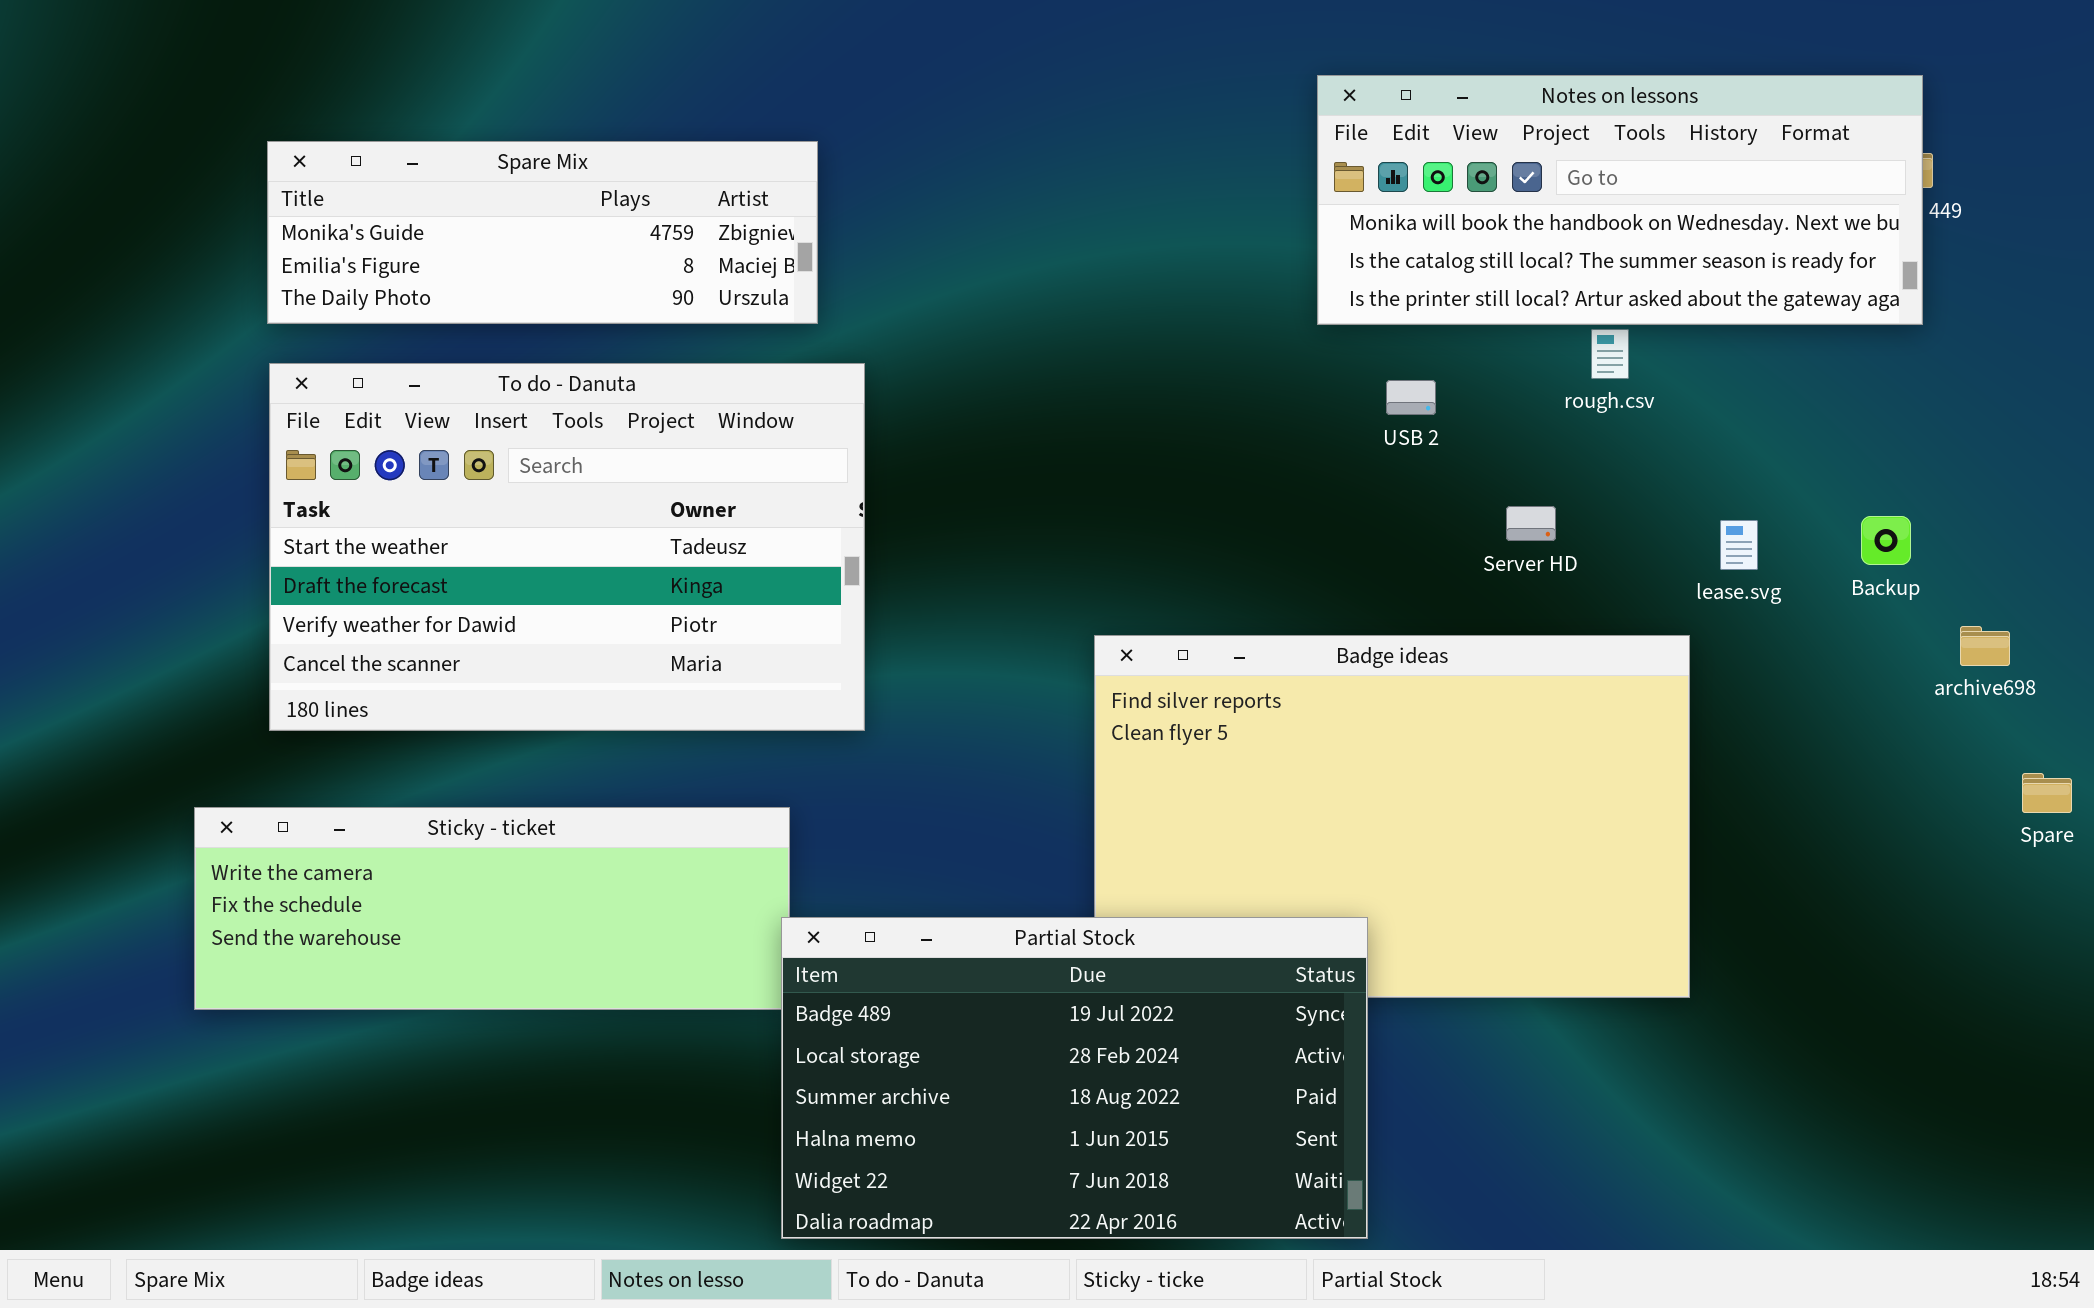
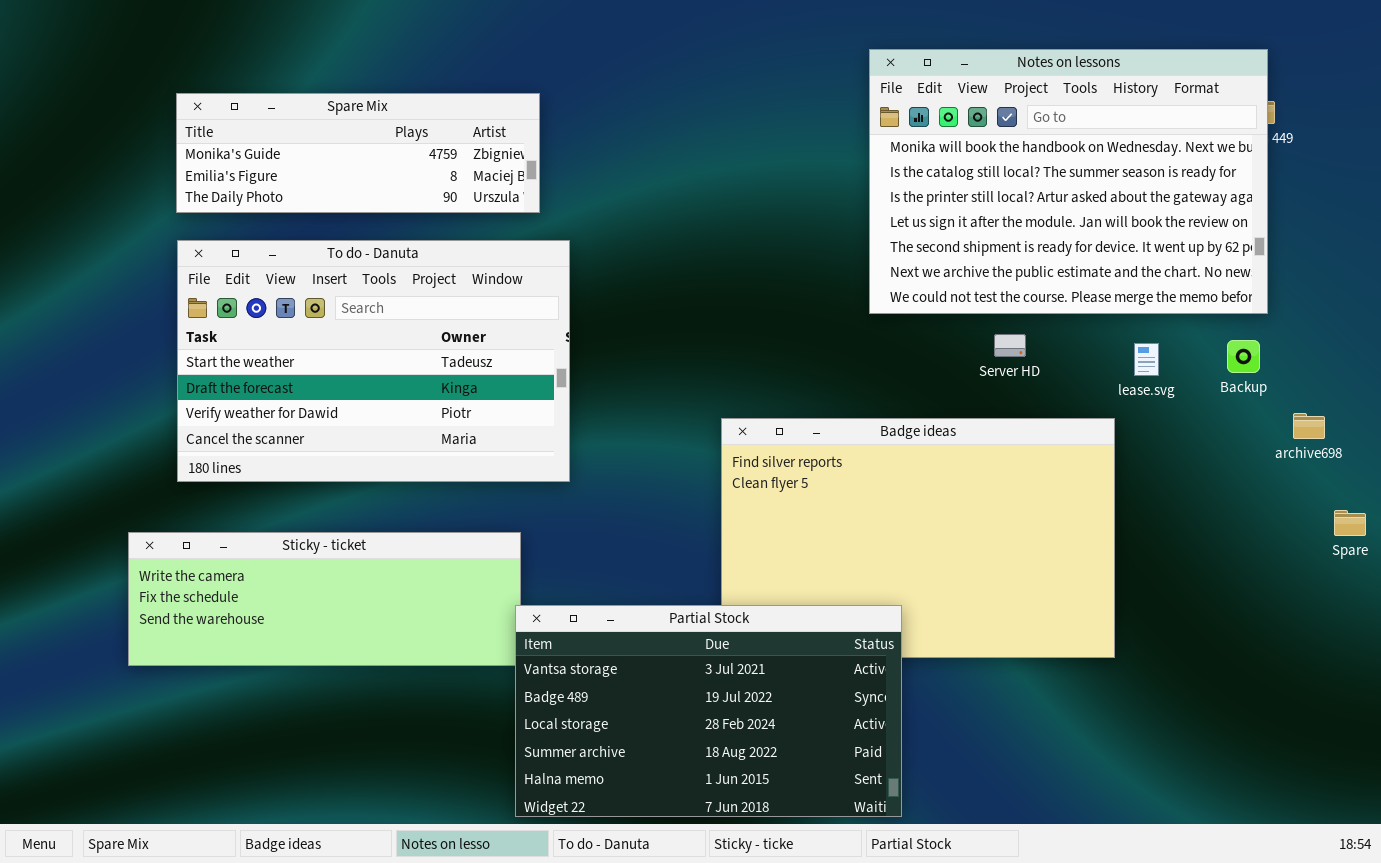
Notes on lessons: [1317,75,1923,325] -> [869,49,1268,314], resized
Partial Stock: [781,917,1368,1239] -> [515,605,902,817], scrolled up 1 row

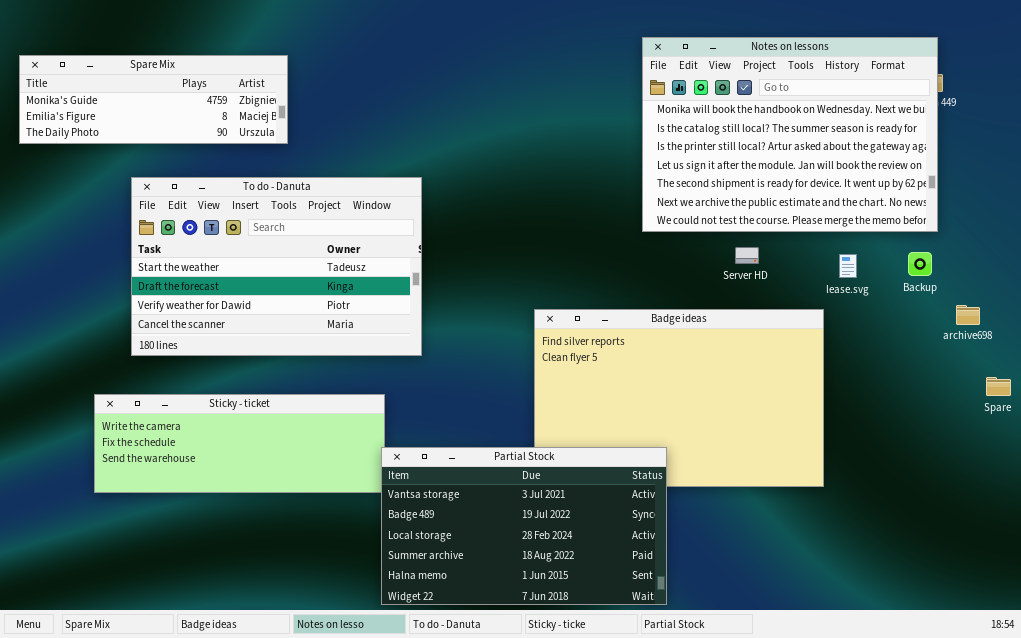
Spare Mix: [176,93,540,213] -> [19,55,288,144], moved

